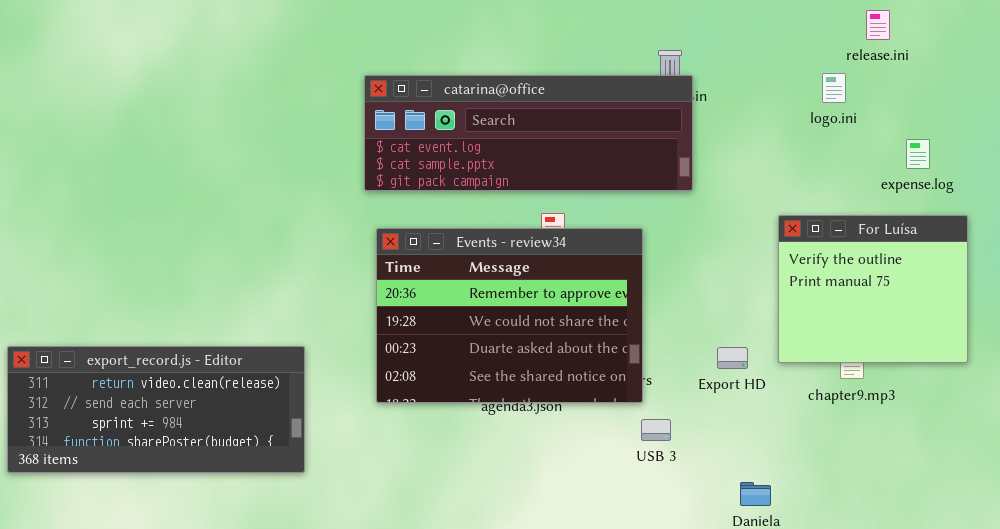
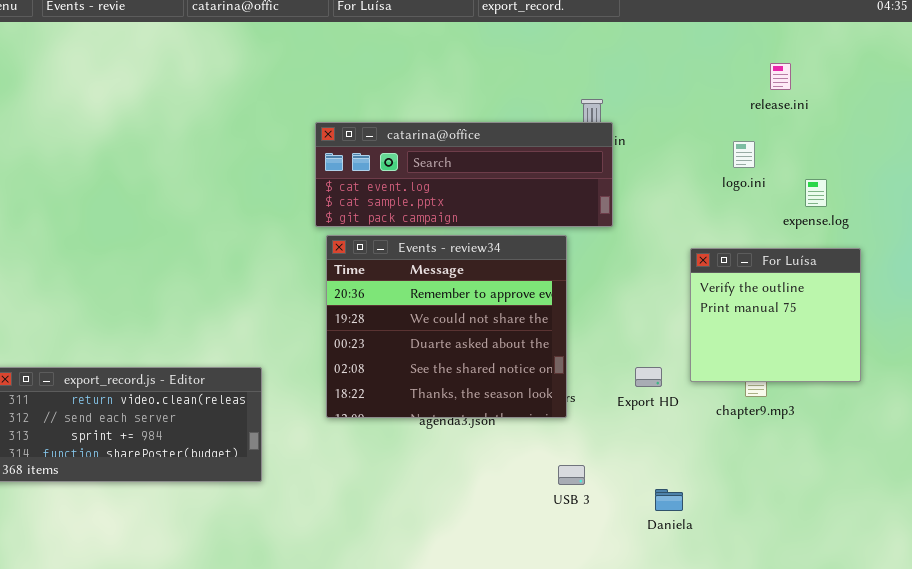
logo.ini: [822,73,846,103] -> [733,141,755,168], moved
Events - review34: [376,228,643,403] -> [326,235,567,418], resized
USB 3: [641,419,671,441] -> [558,465,585,485], moved

